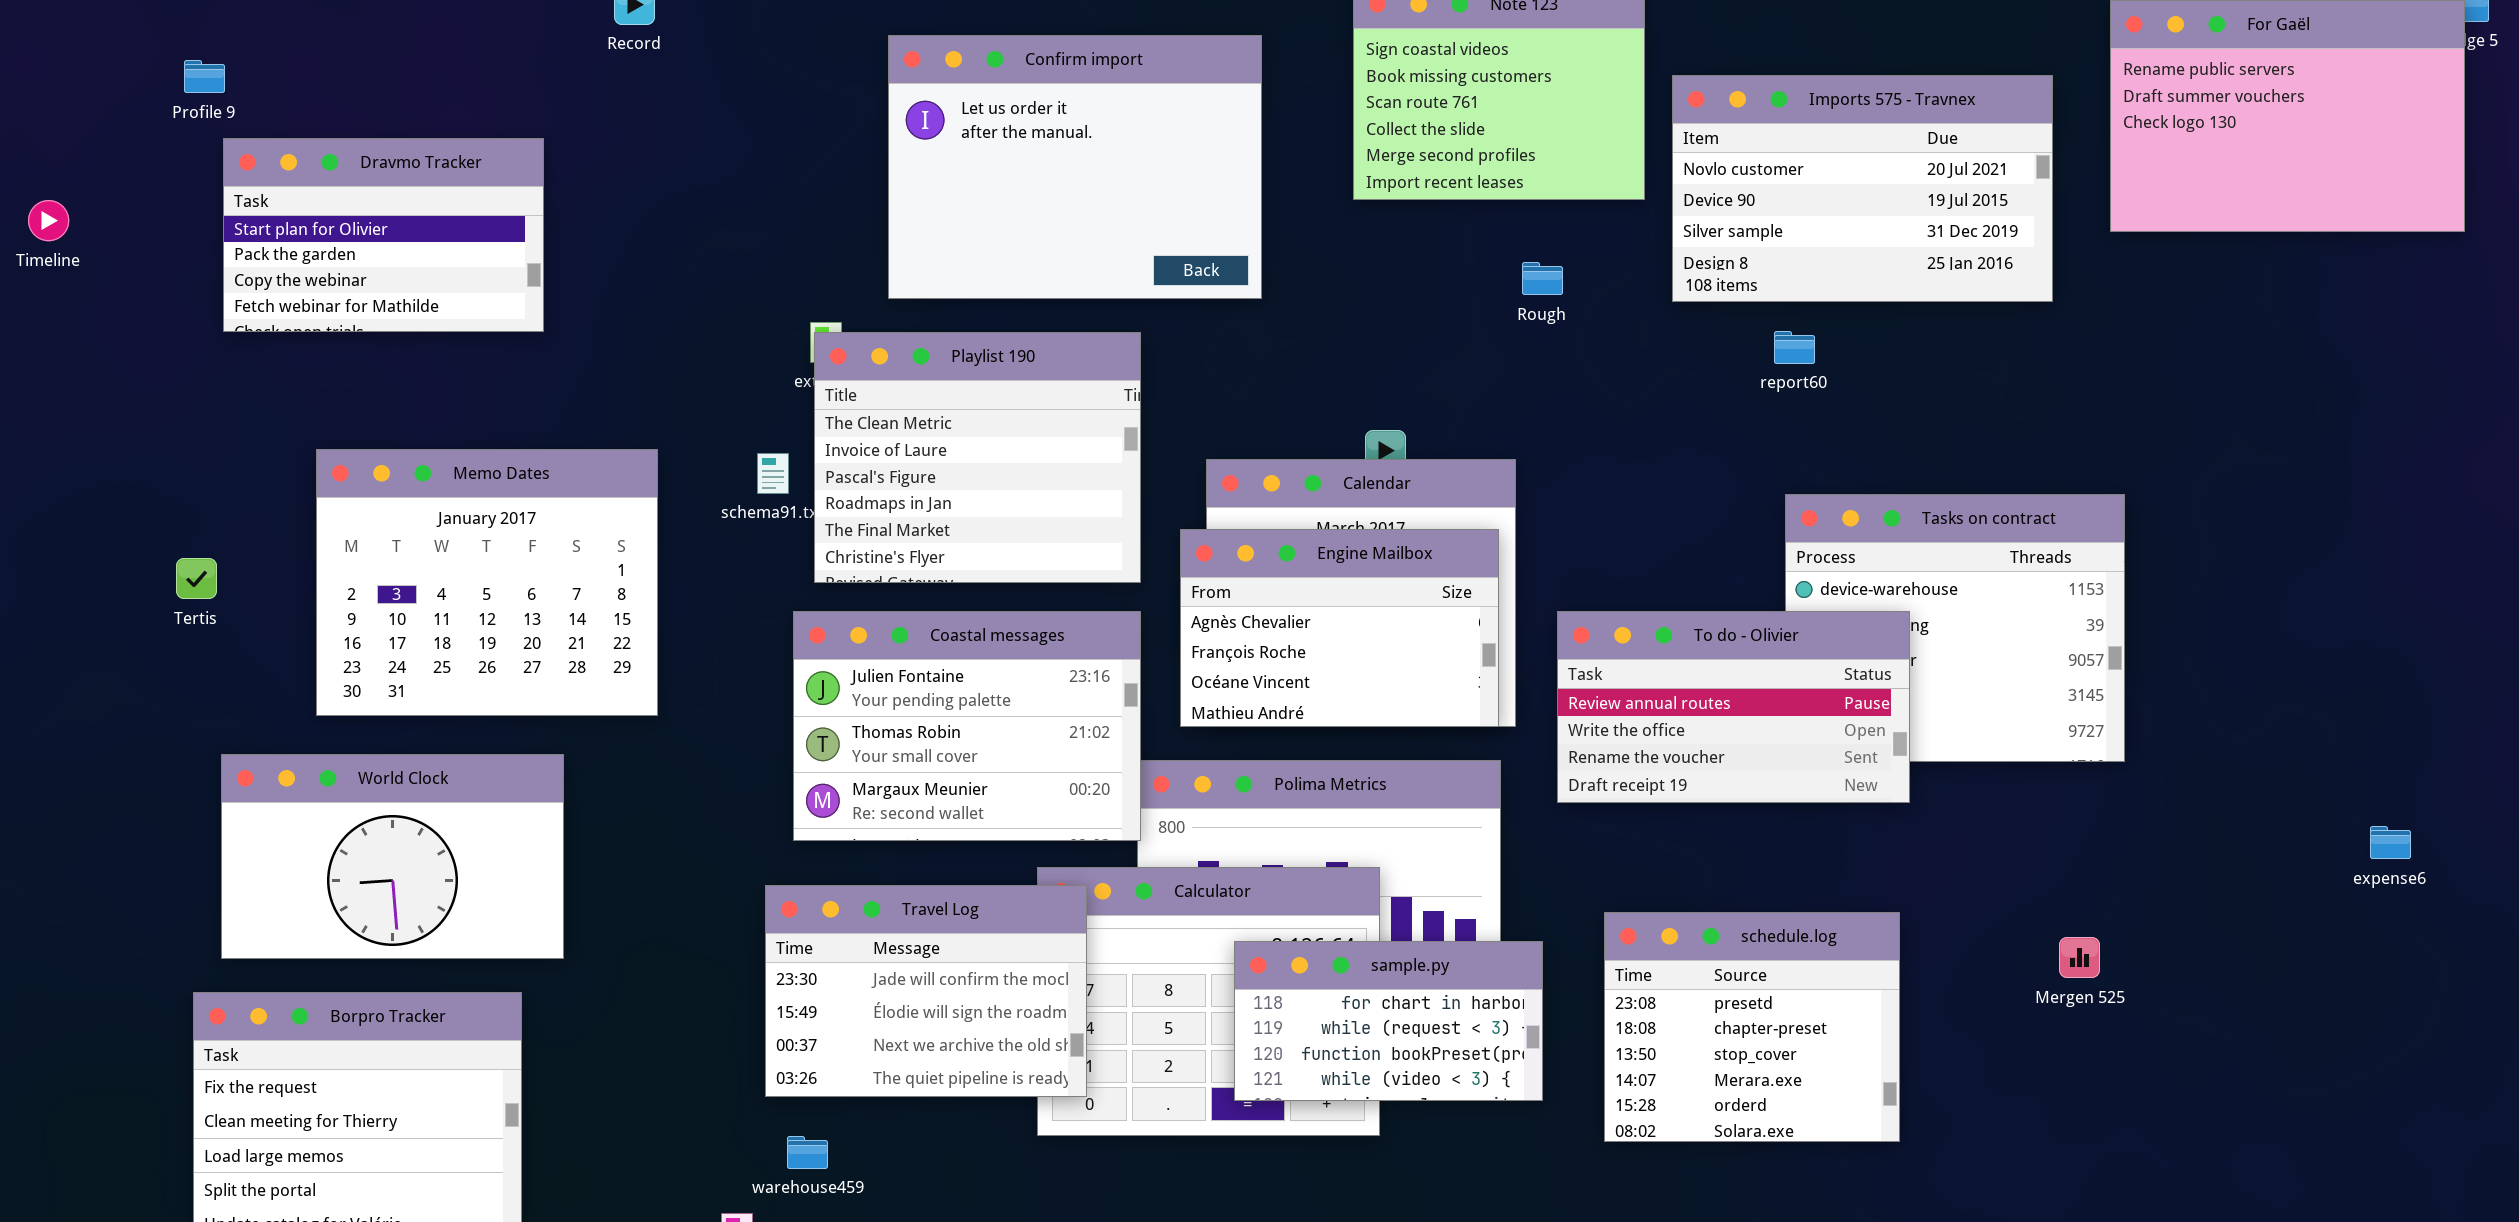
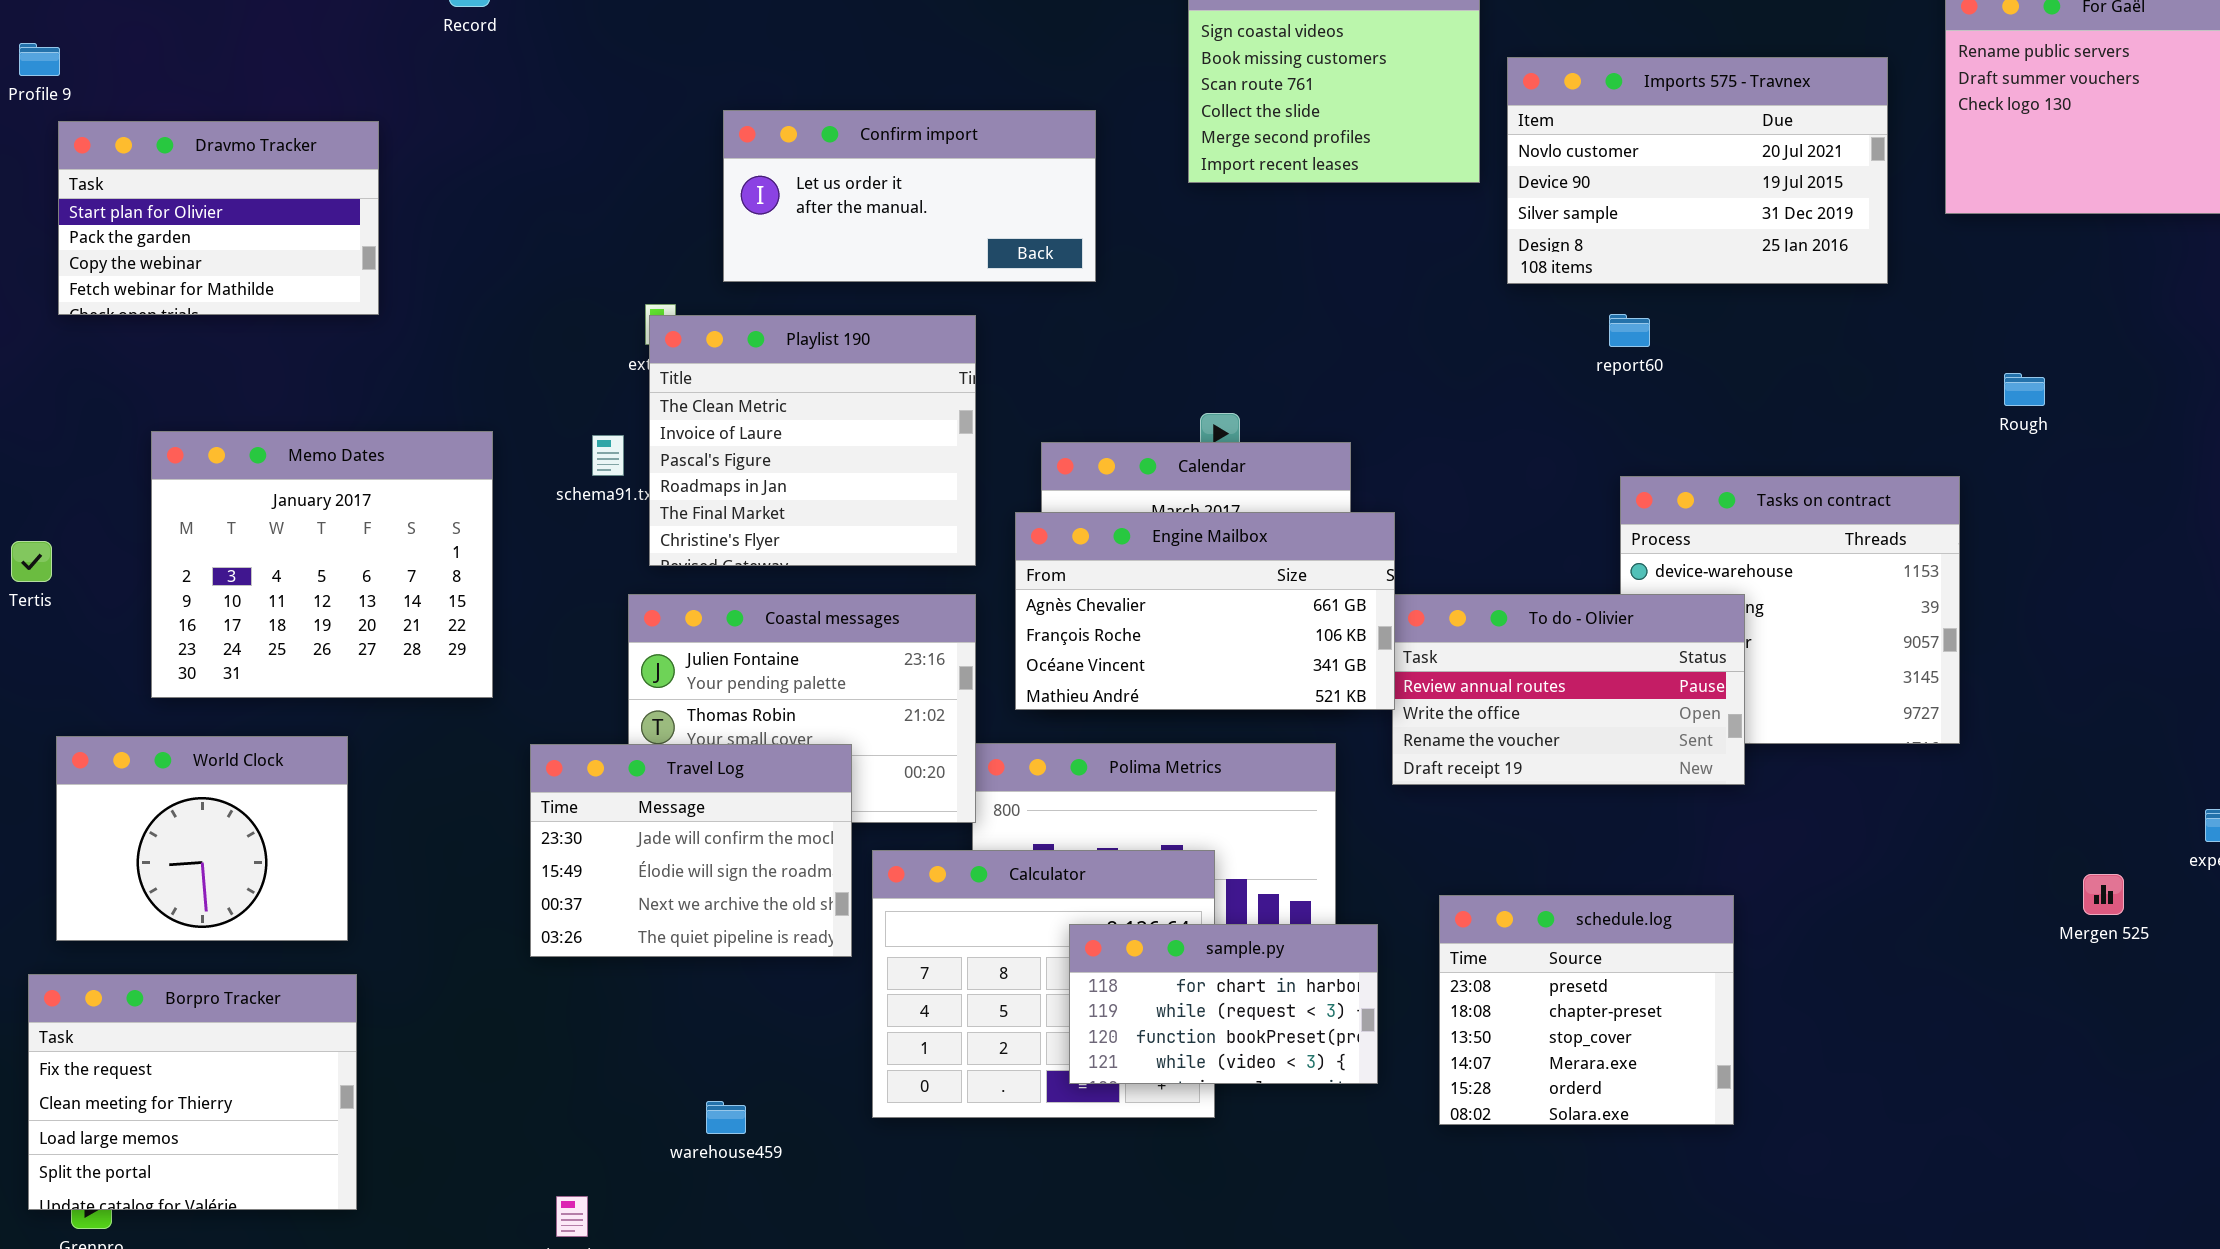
Confirm import: [888,35,1262,299] -> [723,110,1096,282], resized
Rough: [1522,262,1563,295] -> [2004,373,2045,406], moved
Engine Mailbox: [1180,529,1499,727] -> [1015,512,1395,710], resized
World Clock: [221,754,564,959] -> [56,736,348,941], resized
Travel Log: [765,885,1087,1097] -> [530,744,852,957], moved
Mergen 525: [2059,937,2100,978] -> [2083,874,2124,915], moved
warehouse459: [787,1136,828,1169] -> [706,1101,746,1134], moved

